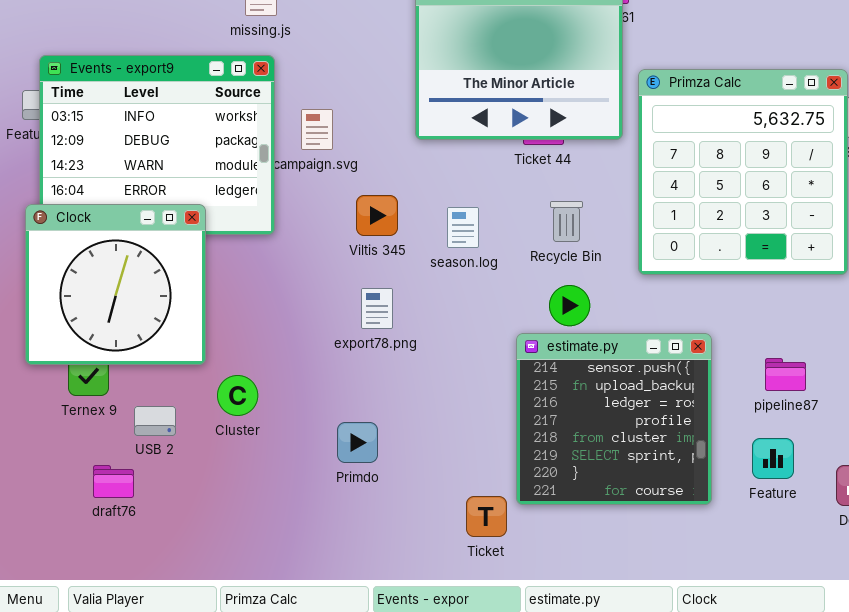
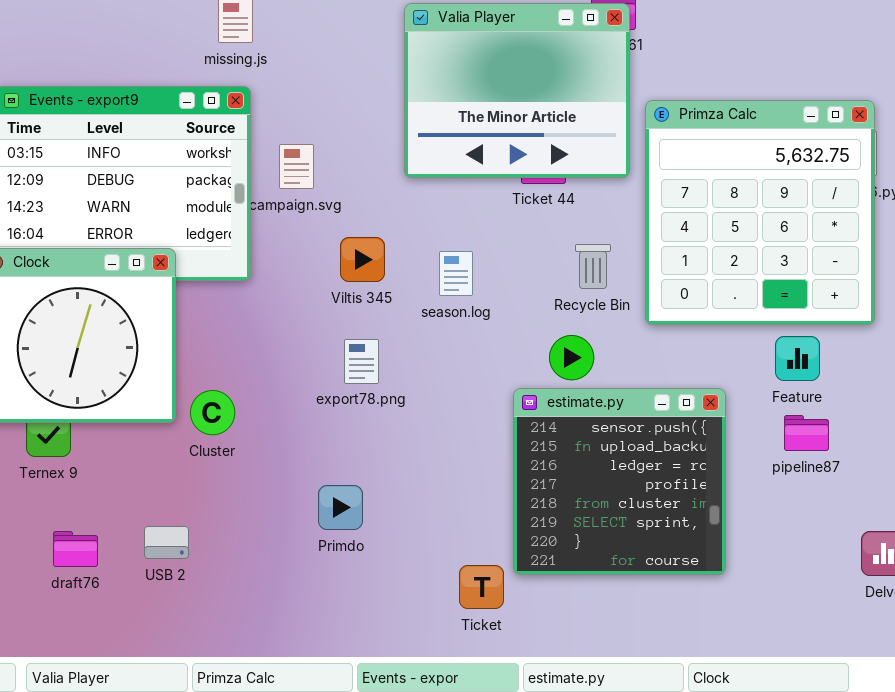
Recycle Bin: [550,201,583,242] -> [575,244,611,289], moved
Cluster: [217,375,258,416] -> [190,390,235,435], moved
USB 2: [134,406,176,436] -> [144,526,189,559], moved
Feature: [752,438,794,479] -> [775,336,820,381], moved

